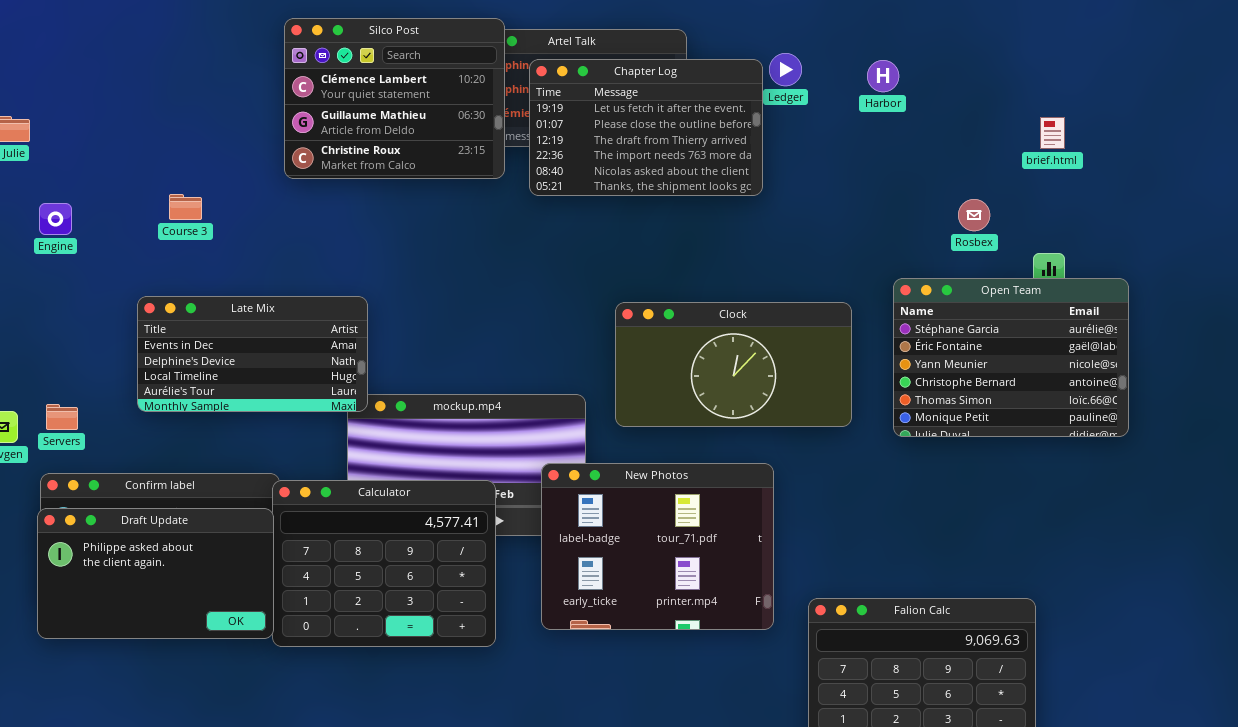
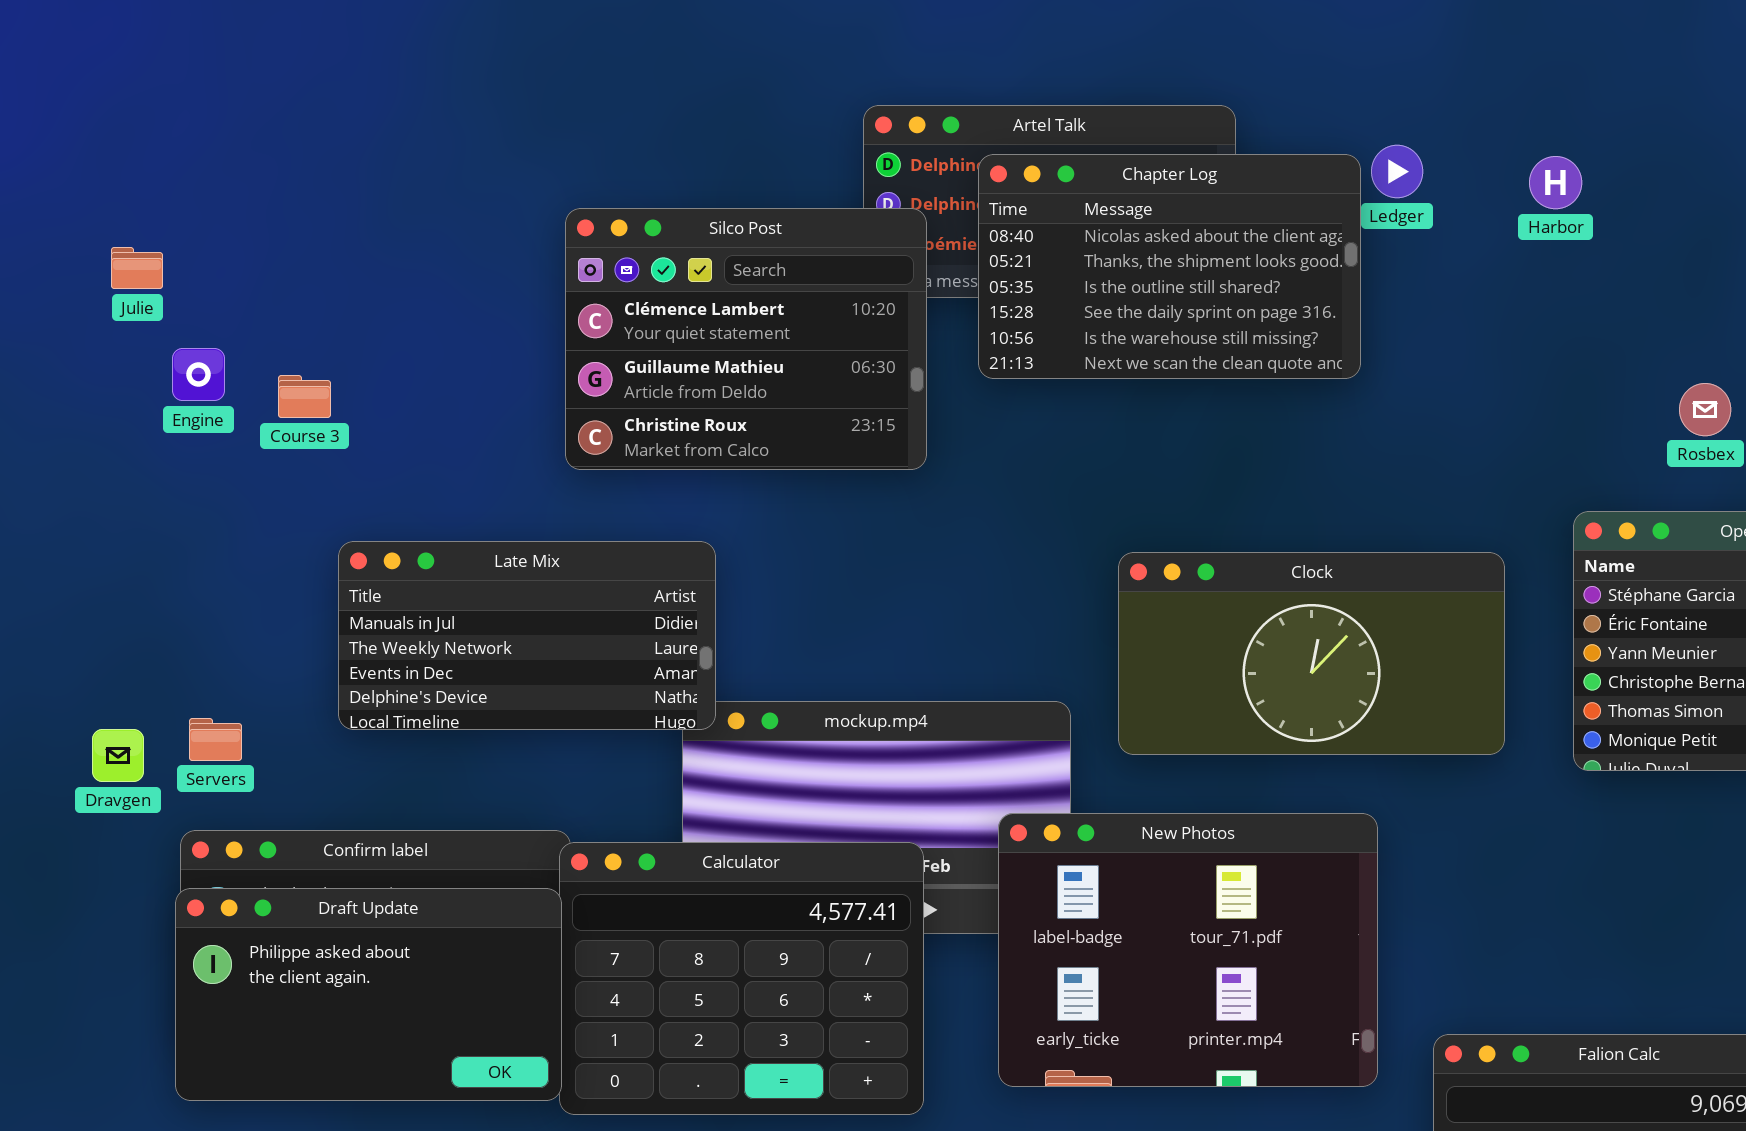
Silco Post: [284,18,505,179] -> [565,208,927,470], moved
Chapter Log: [529,59,763,196] -> [978,154,1361,379], scrolled down 4 rows
Course 3: [169,194,202,220] -> [278,375,331,418], moved
Engine: [39,203,72,235] -> [172,348,225,401], moved
Late Mix: [137,296,368,412] -> [338,541,716,730], scrolled up 2 rows

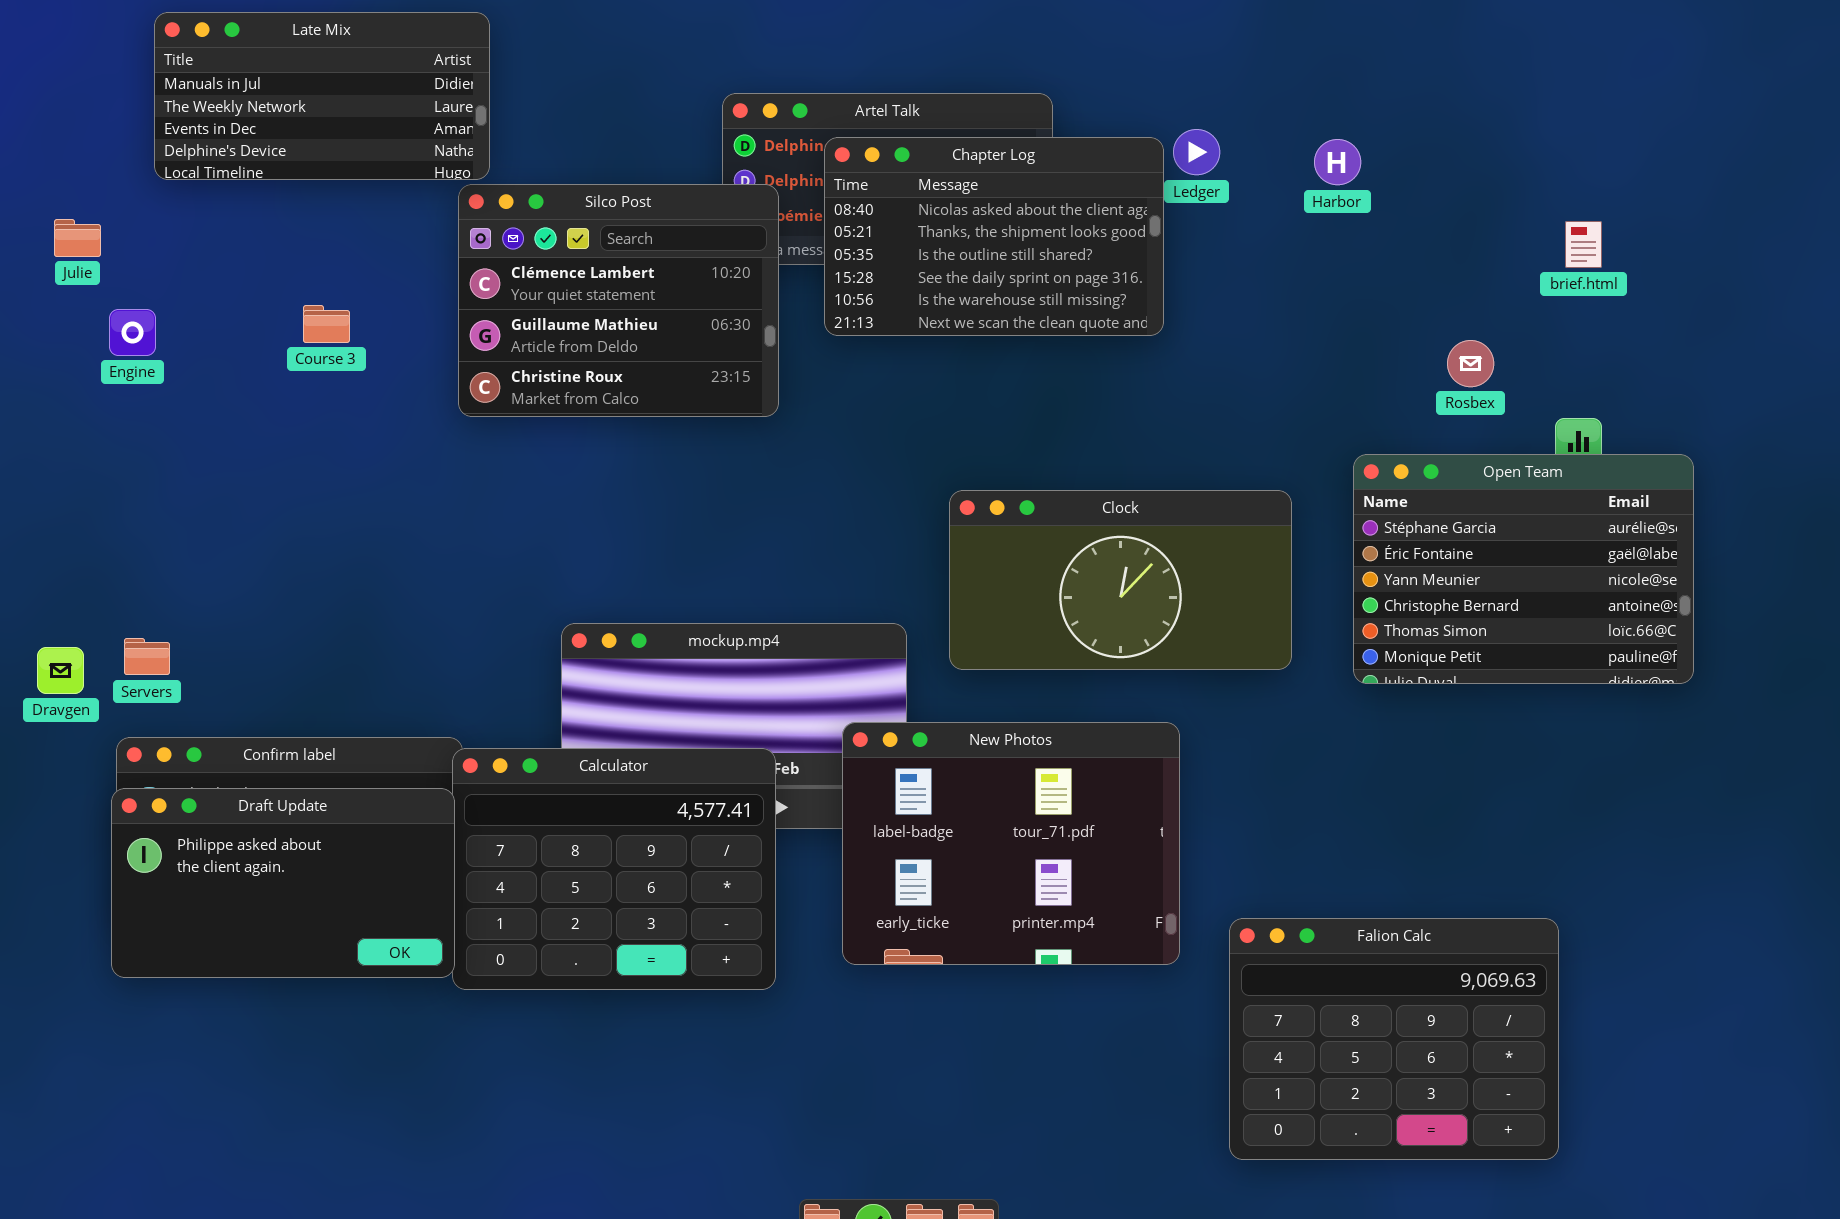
Course 3: [278,375,331,418] -> [303,305,350,343], moved
Late Mix: [338,541,716,730] -> [154,12,490,180], moved

